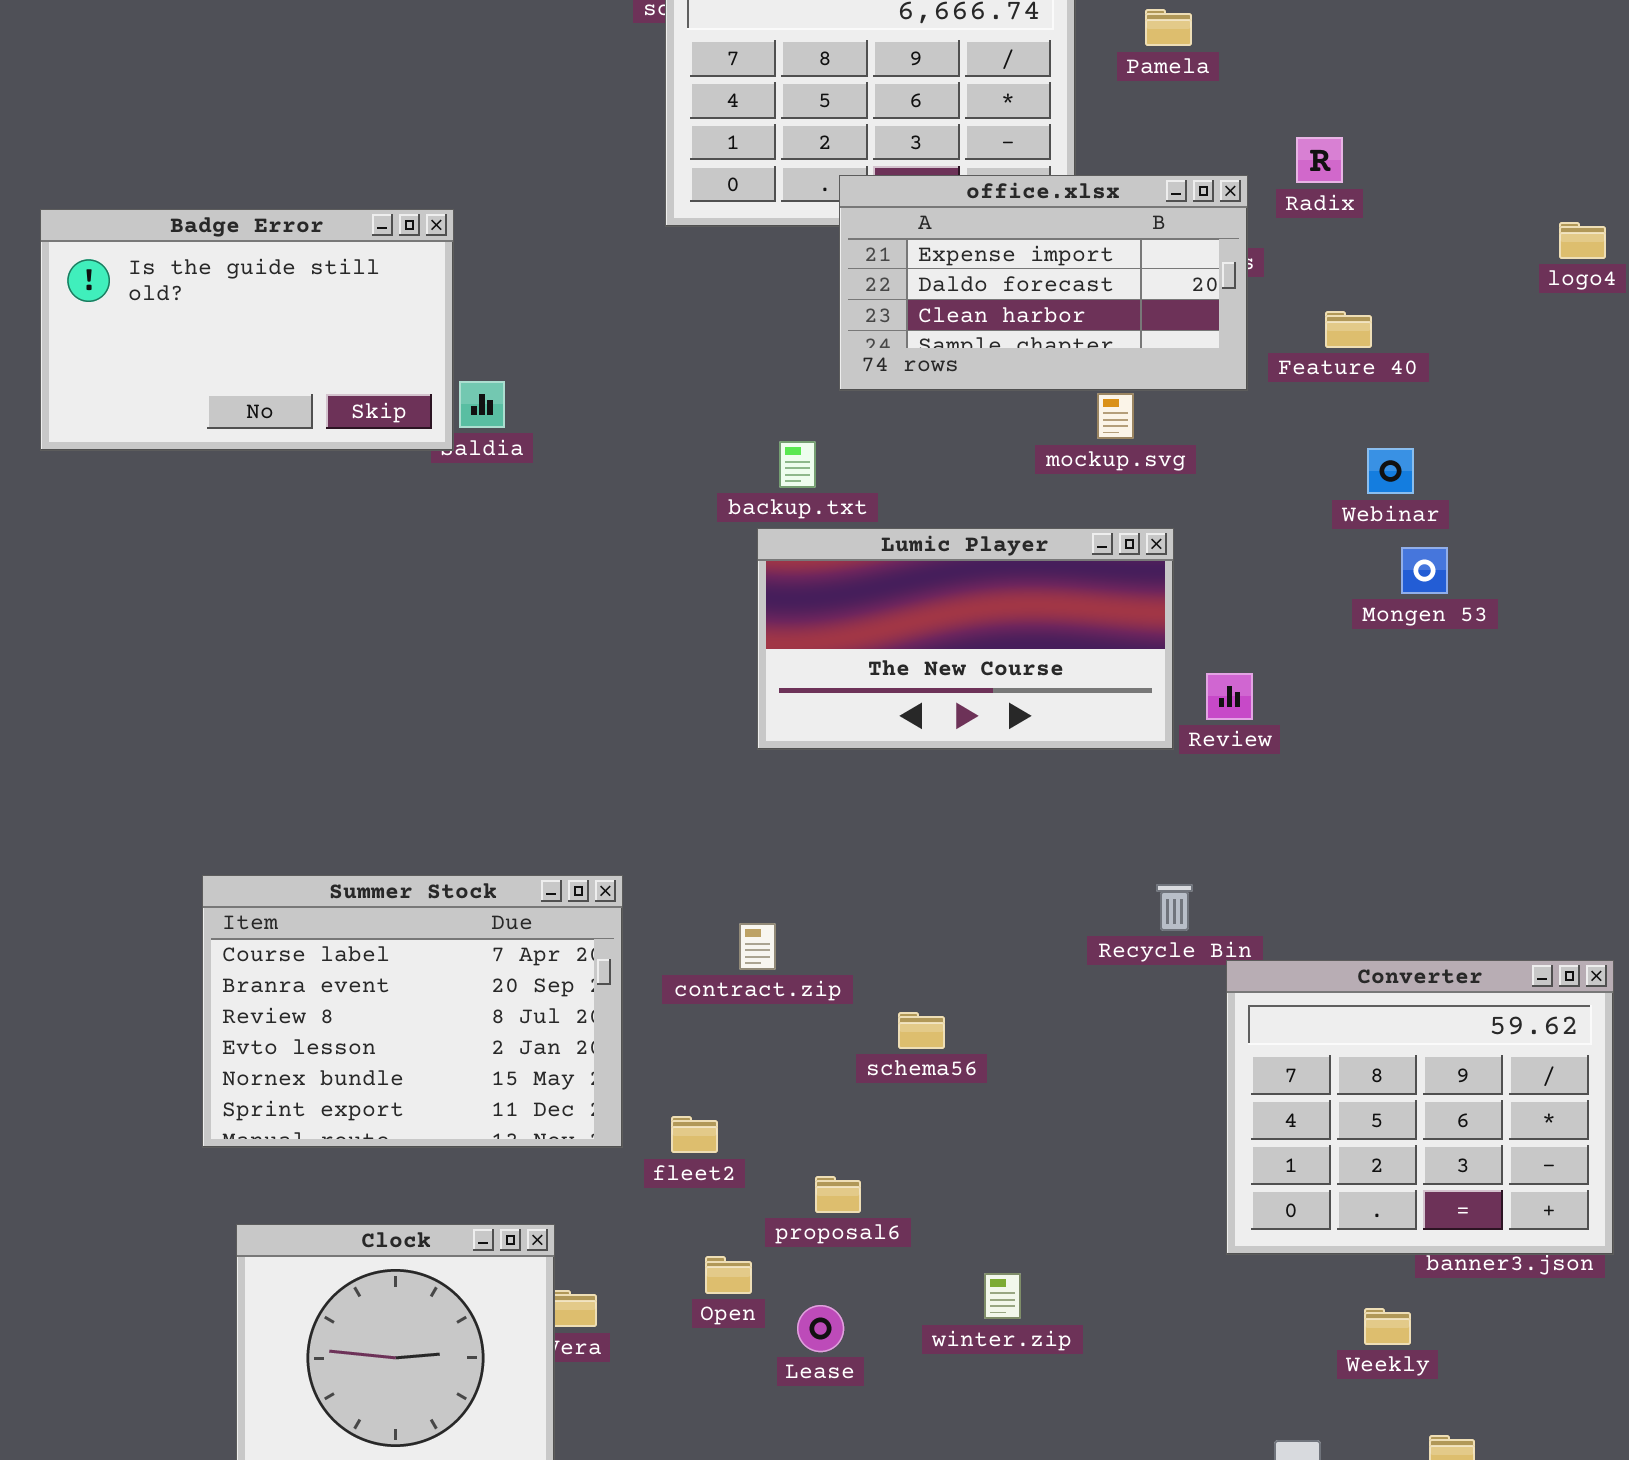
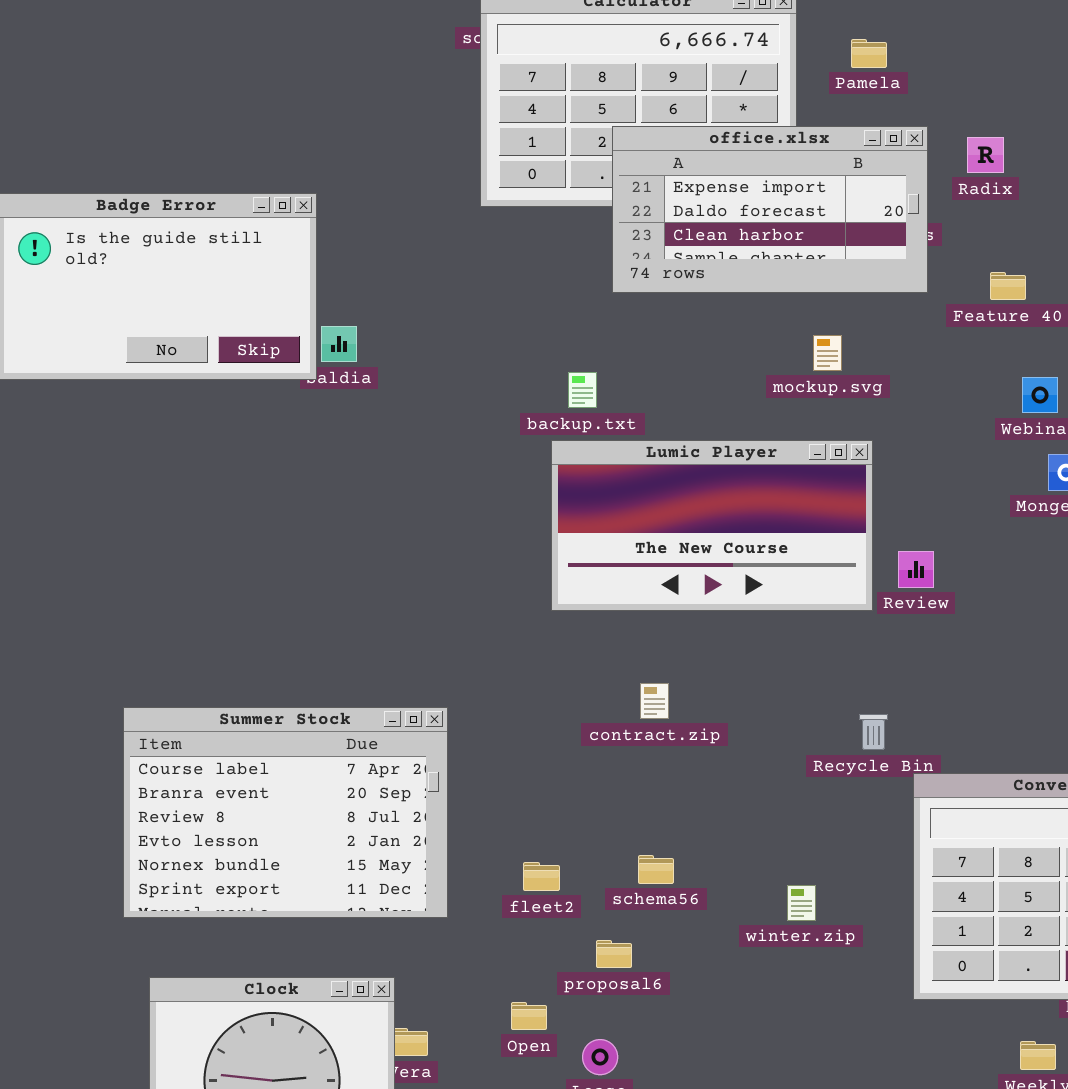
office.xlsx: [839,175,1248,391] -> [612,126,928,293], moved
contract.zip: [739,923,776,970] -> [640,683,669,719], moved
schema56: [898,1012,945,1049] -> [638,855,674,884], moved
fleet2: [671,1116,718,1153] -> [523,862,560,891], moved
winter.zip: [984,1273,1021,1319] -> [787,885,816,921], moved

